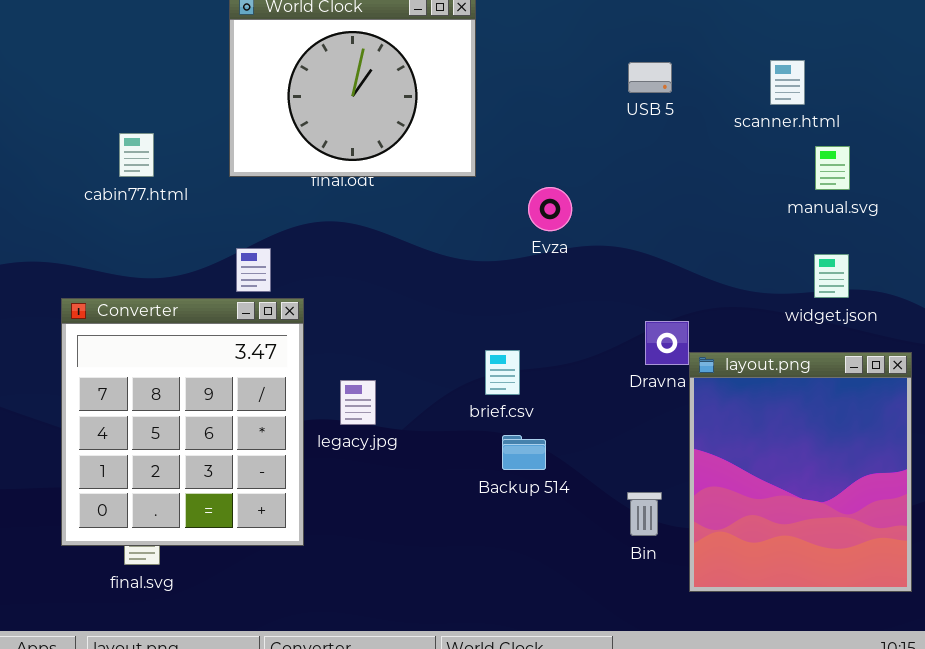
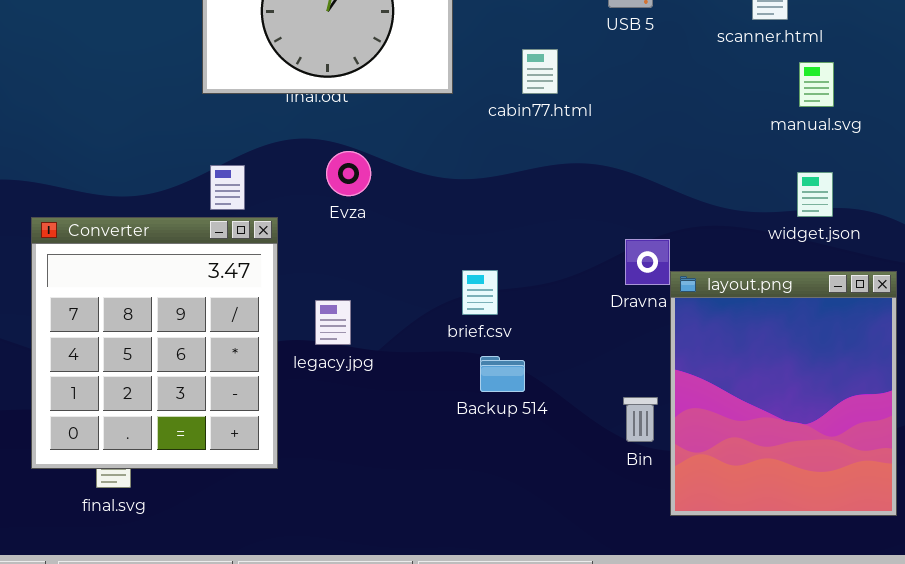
cabin77.html: [119,133,154,177] -> [522,49,558,94], moved
Evza: [528,187,572,231] -> [326,151,371,196], moved
Bin: [627,492,662,536] -> [623,397,658,442], moved

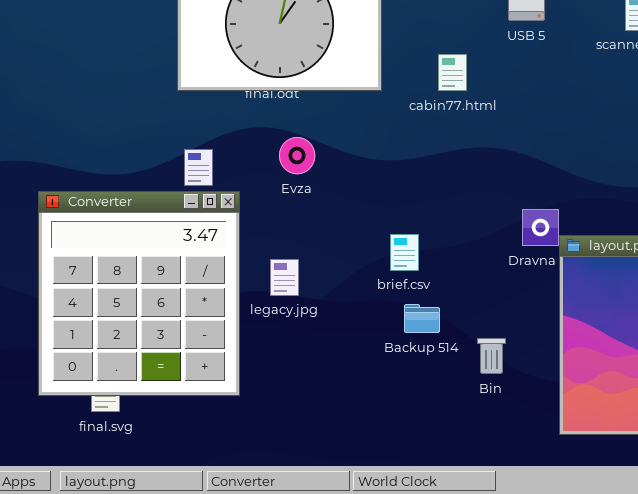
Bin: [623,397,658,442] -> [477,338,506,374], moved

